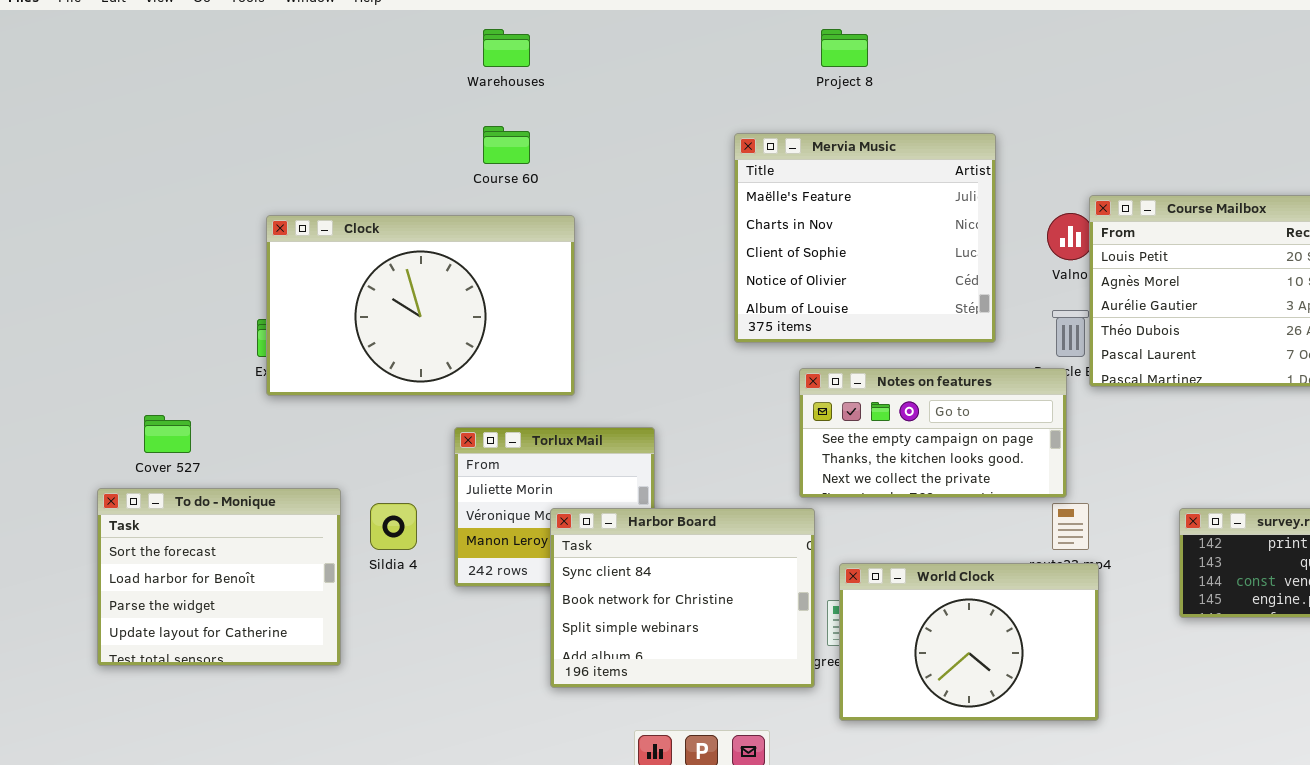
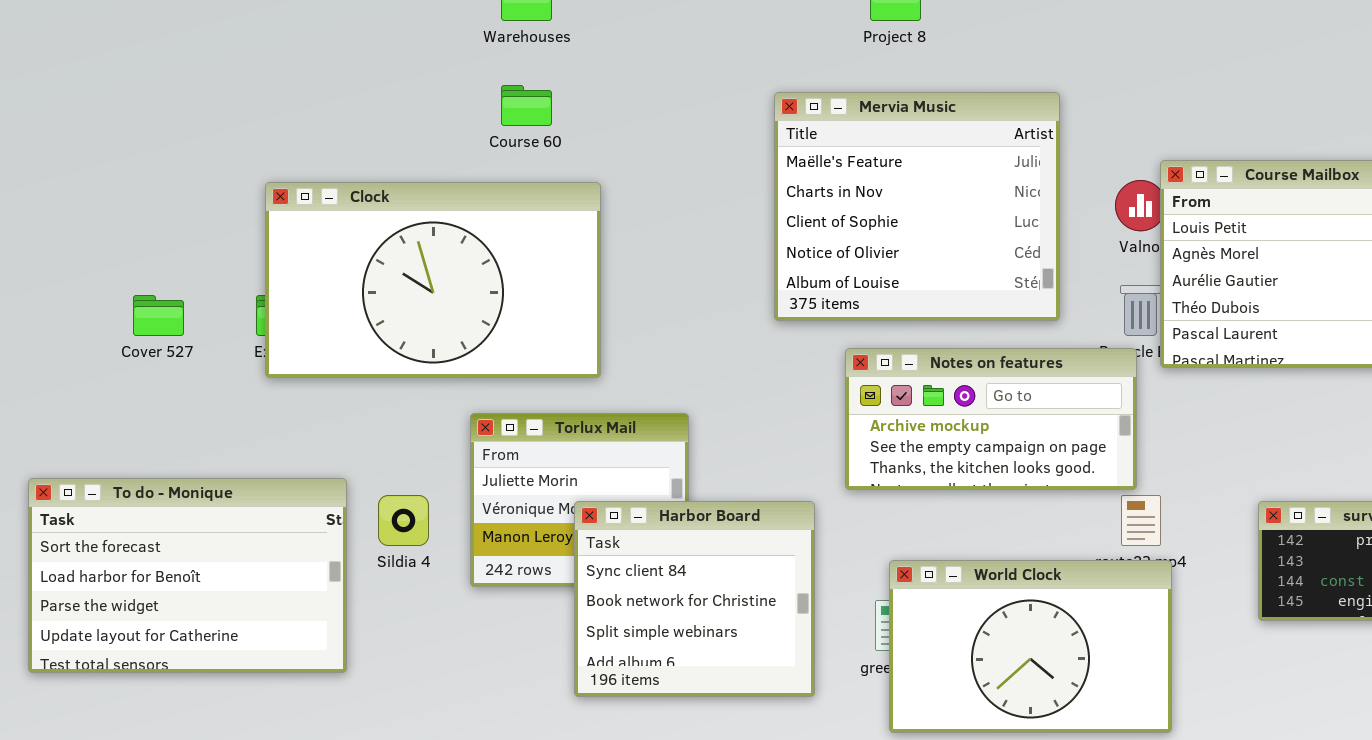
Notes on features: [799,368,1067,498] -> [845,348,1137,490], scrolled up 1 row
Cover 527: [144,415,191,453] -> [133,295,184,336], moved
To do - Monique: [97,488,341,666] -> [28,478,347,673], resized
Harbor Board: [550,508,815,688] -> [574,501,815,697], resized

